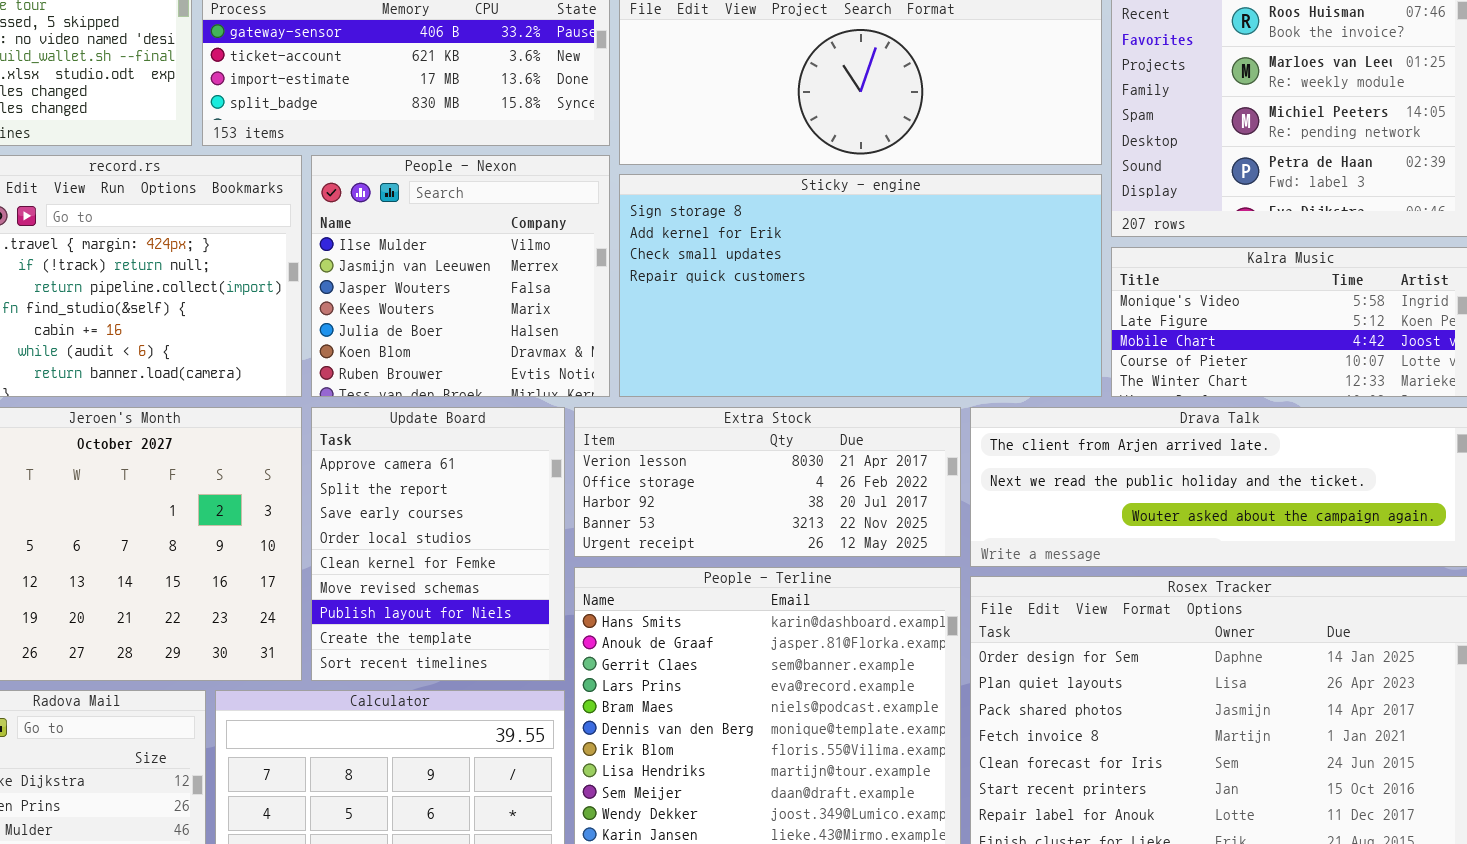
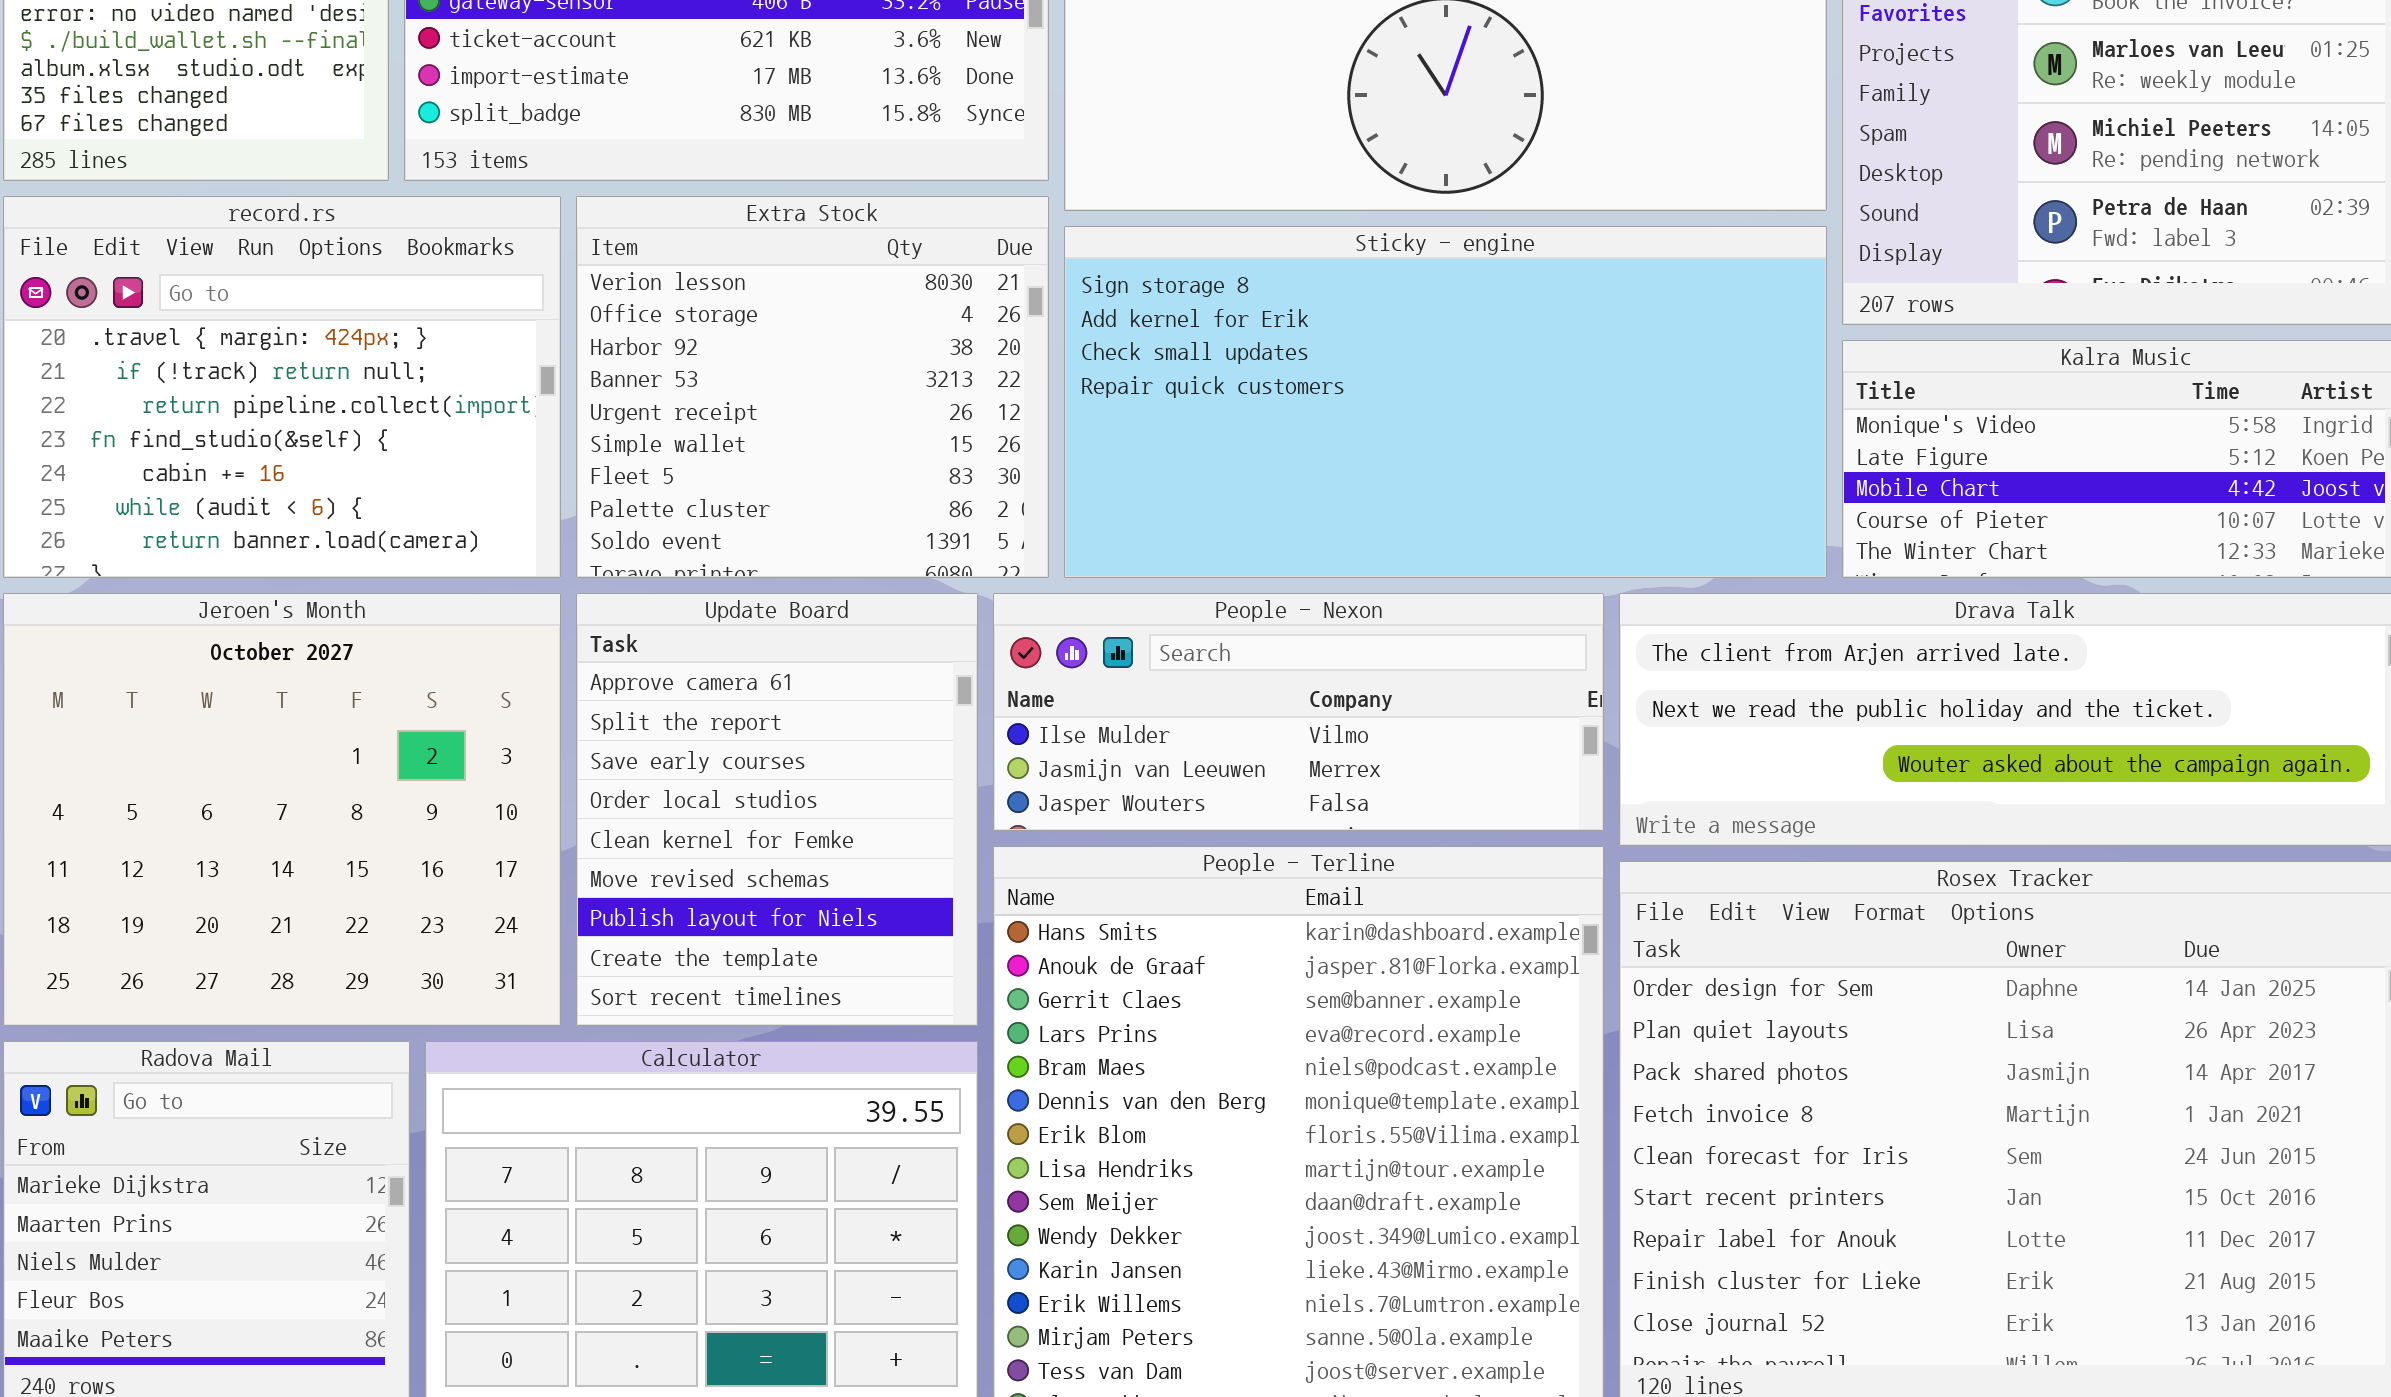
People - Nexon: [311,155,610,397] -> [993,593,1604,831], moved, resized
Extra Stock: [574,407,961,557] -> [576,196,1049,578], moved, resized

